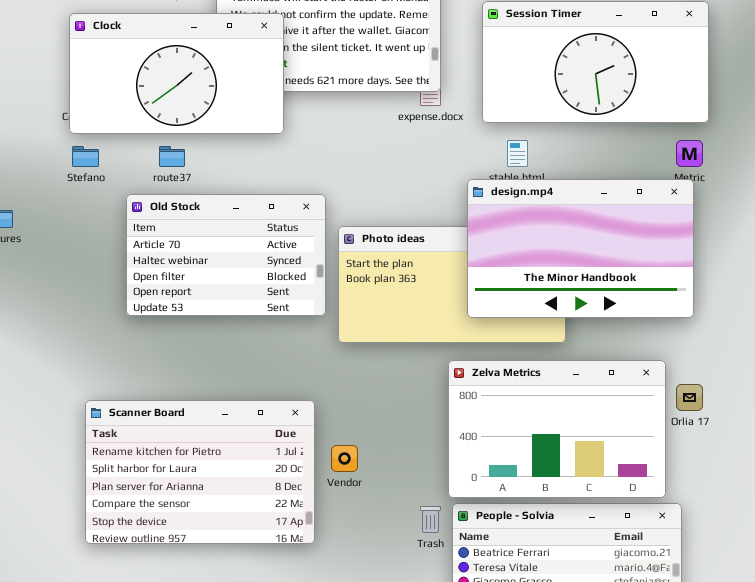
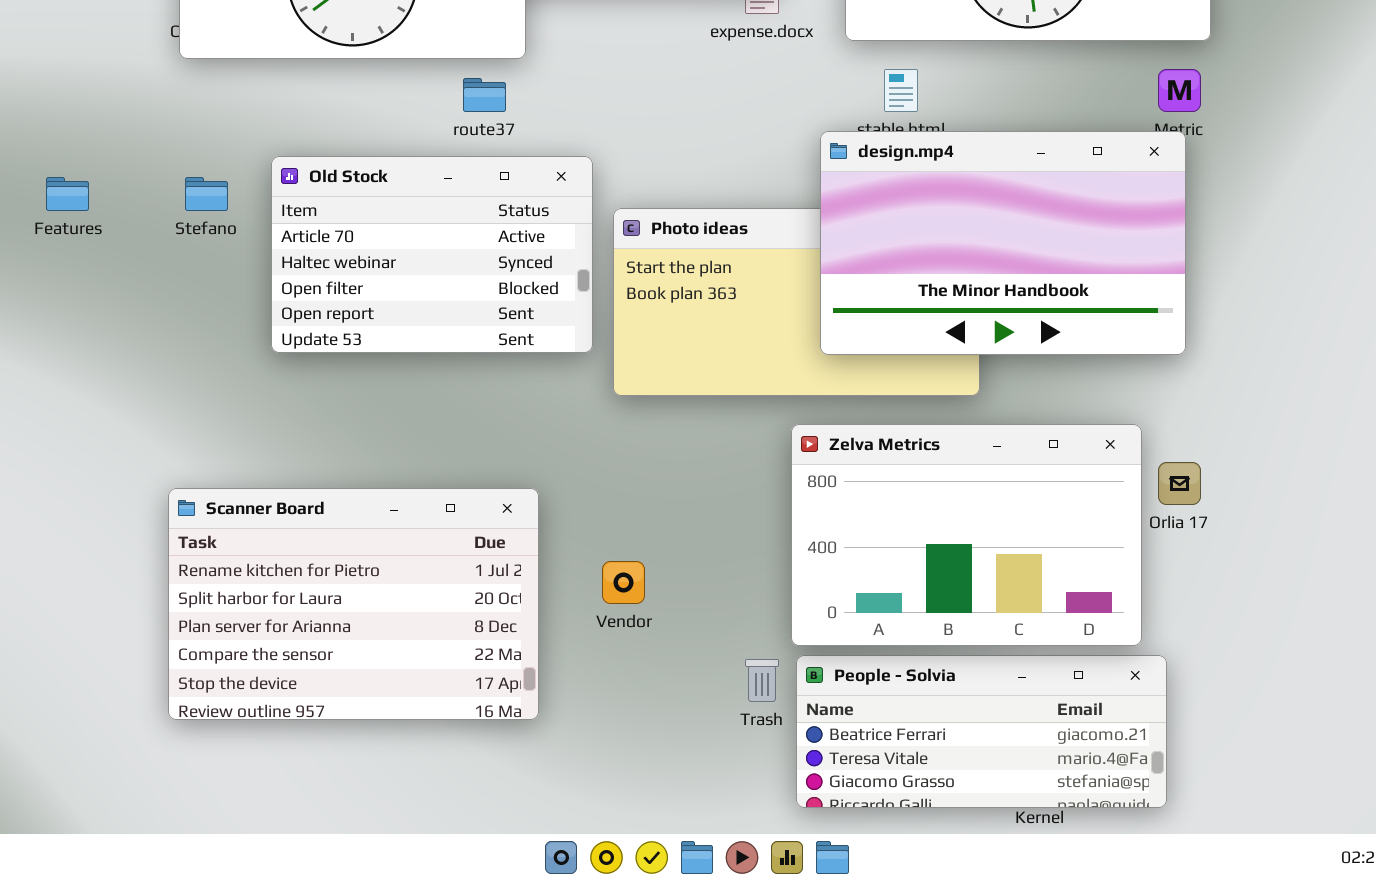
Stefano: [72,146,99,167] -> [185,177,228,211], moved
route37: [159,146,185,167] -> [463,78,506,112], moved
Scanner Board: [85,400,315,544] -> [168,488,539,720], moved

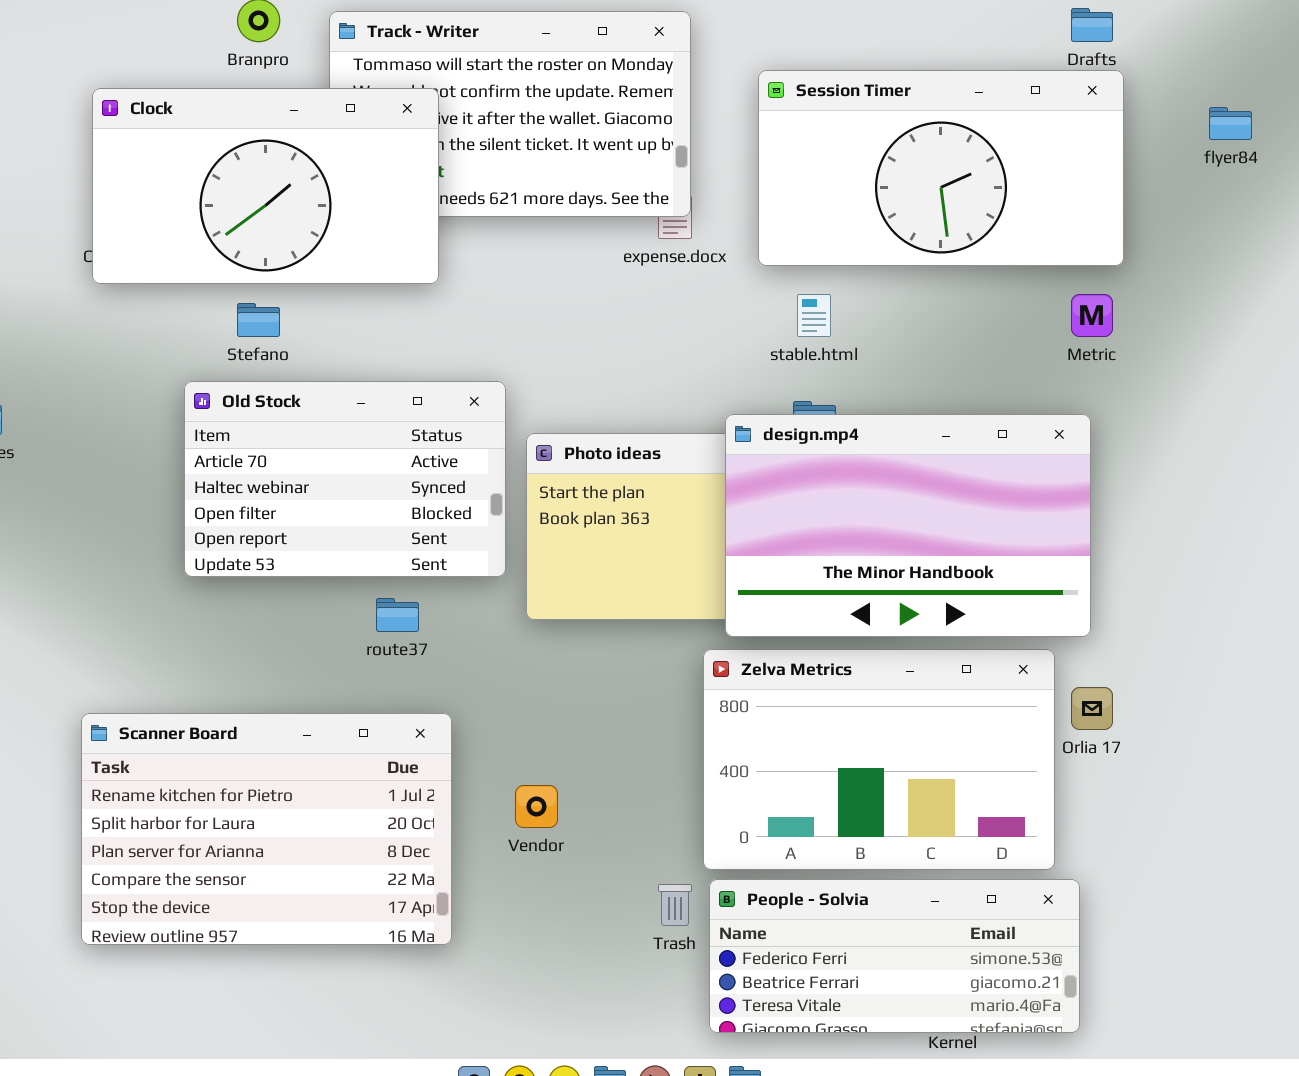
route37: [463,78,506,112] -> [376,598,419,632], moved
design.mp4: [820,131,1186,355] -> [725,414,1091,637], moved
Stefano: [185,177,228,211] -> [237,303,280,337], moved
People - Solvia: [796,655,1167,808] -> [709,879,1080,1033], scrolled up 1 row

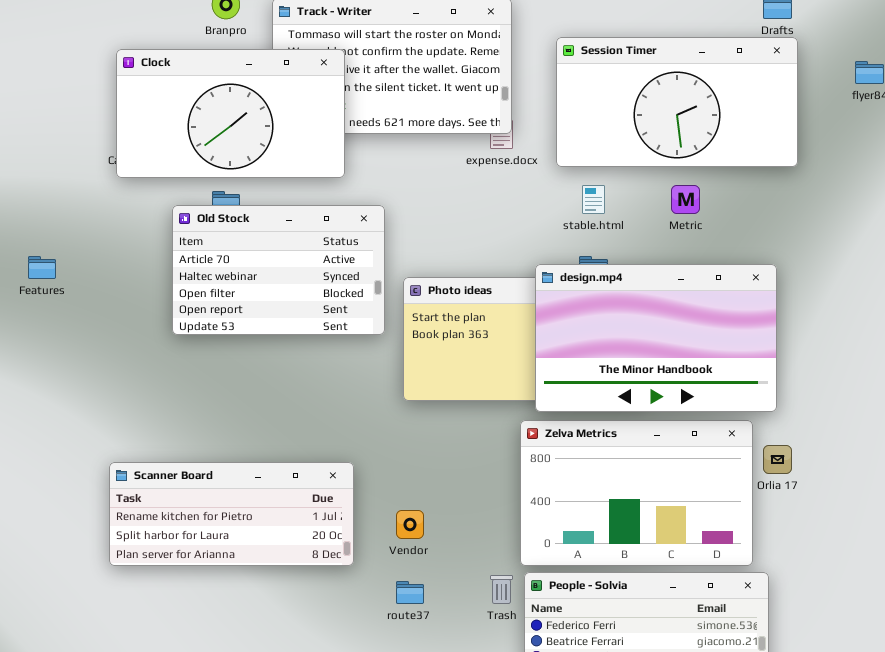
Metric: [1071,294,1113,337] -> [671,185,700,214], moved
Old Stock: [184,381,506,577] -> [172,205,385,335], moved
route37: [376,598,419,632] -> [396,581,424,604], moved
Scanner Board: [81,713,452,945] -> [109,462,354,566], resized

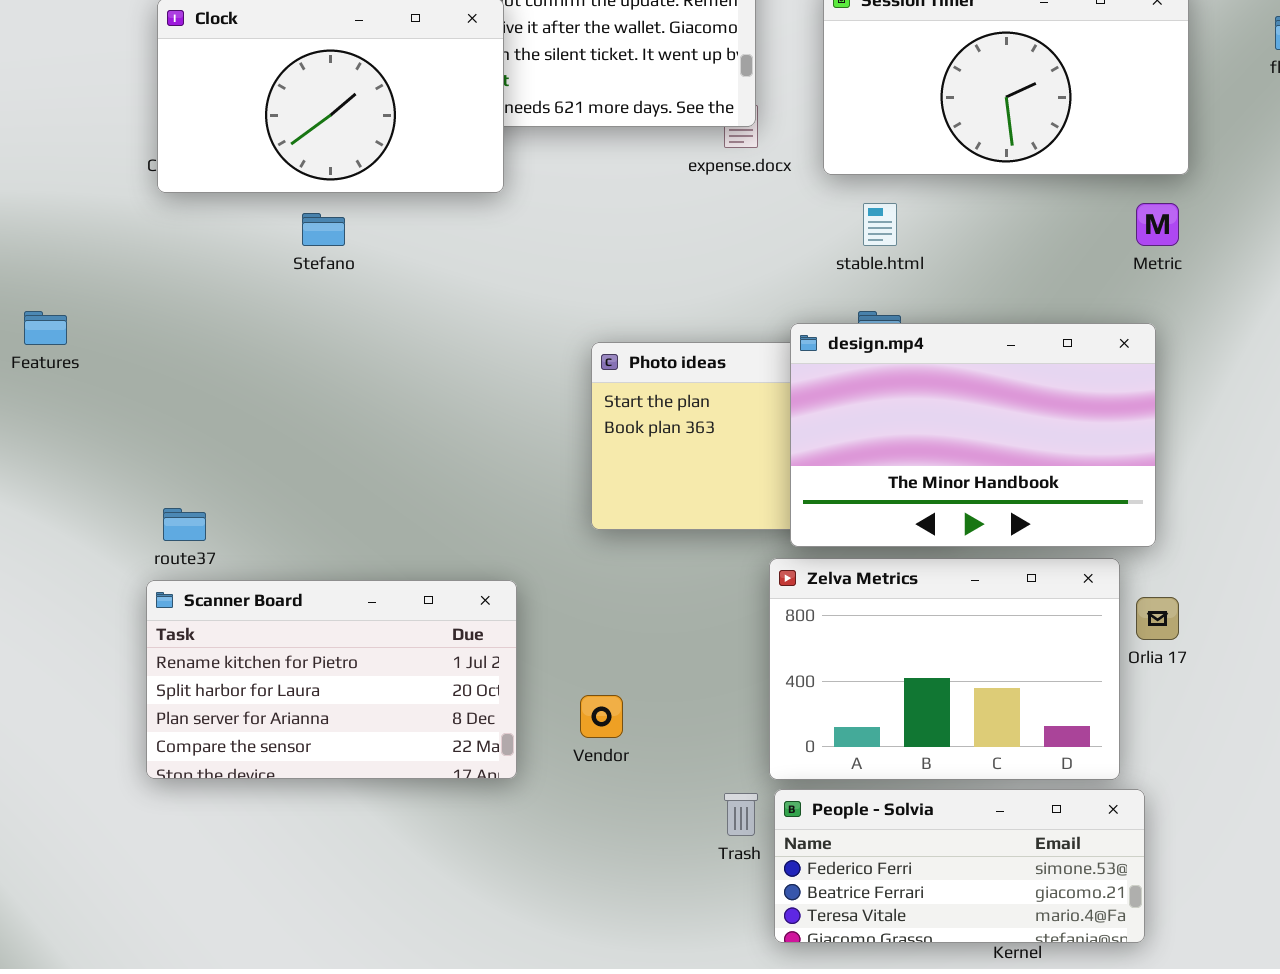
Metric: [671,185,700,214] -> [1136,203,1179,246], moved
Old Stock: [172,205,385,335] -> none, closed
Scanner Board: [109,462,354,566] -> [146,580,517,779], resized
route37: [396,581,424,604] -> [163,508,206,541], moved

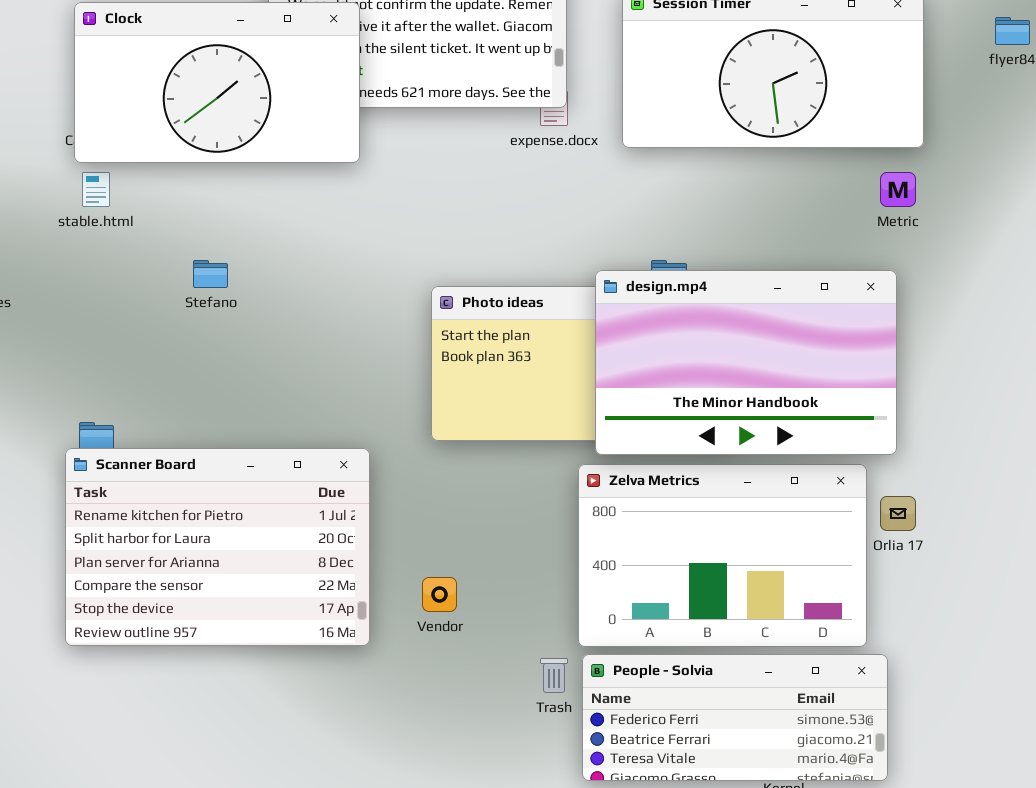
stable.html: [863,203,897,246] -> [82,172,110,207], moved
Stefano: [302,213,345,246] -> [193,260,228,288], moved
Scanner Board: [146,580,517,779] -> [65,448,370,646], resized

